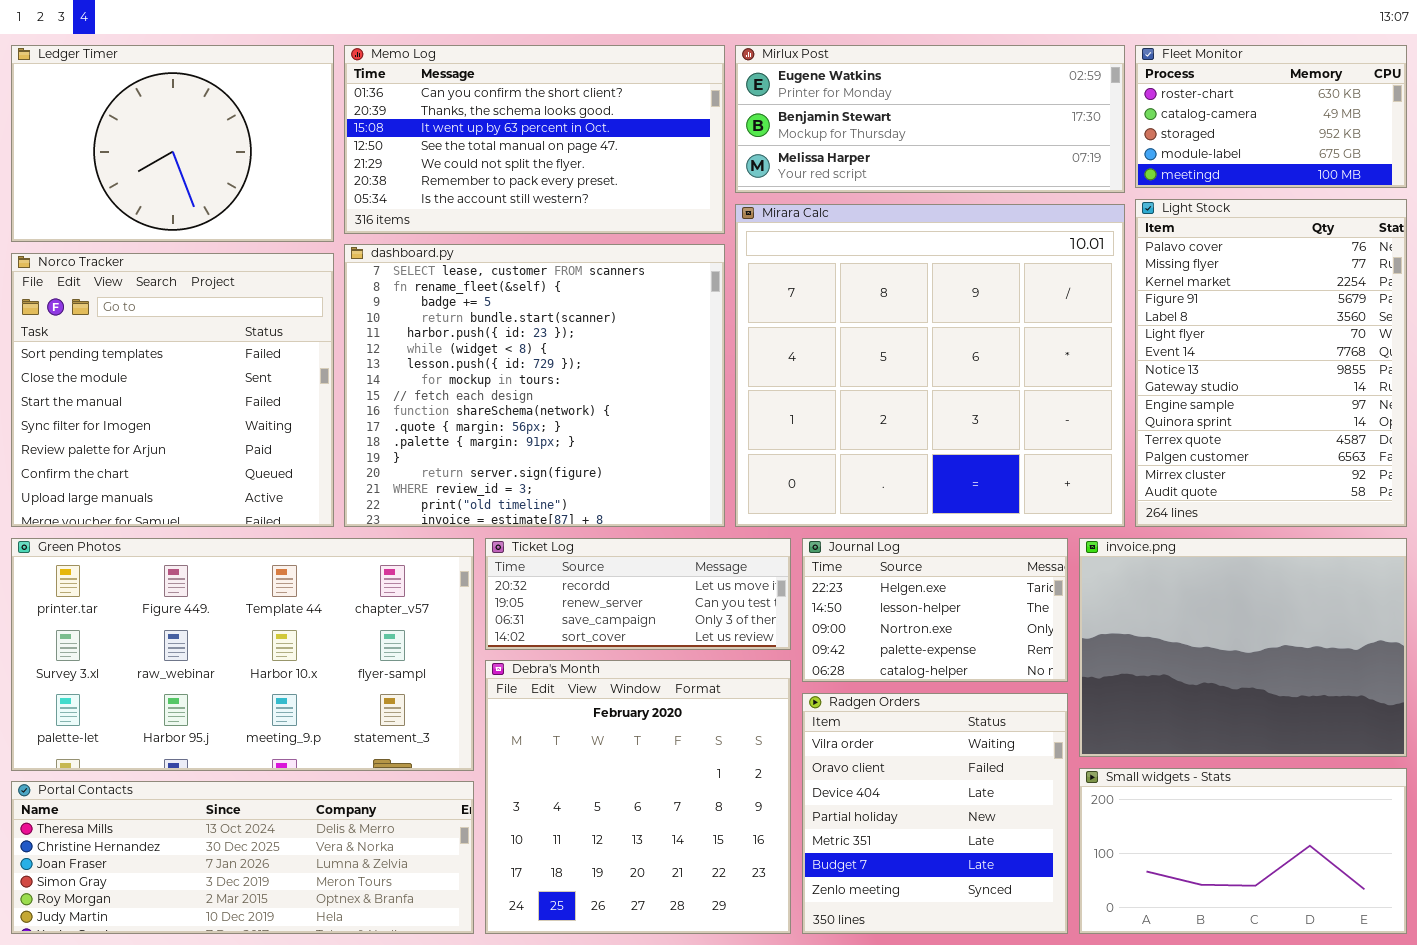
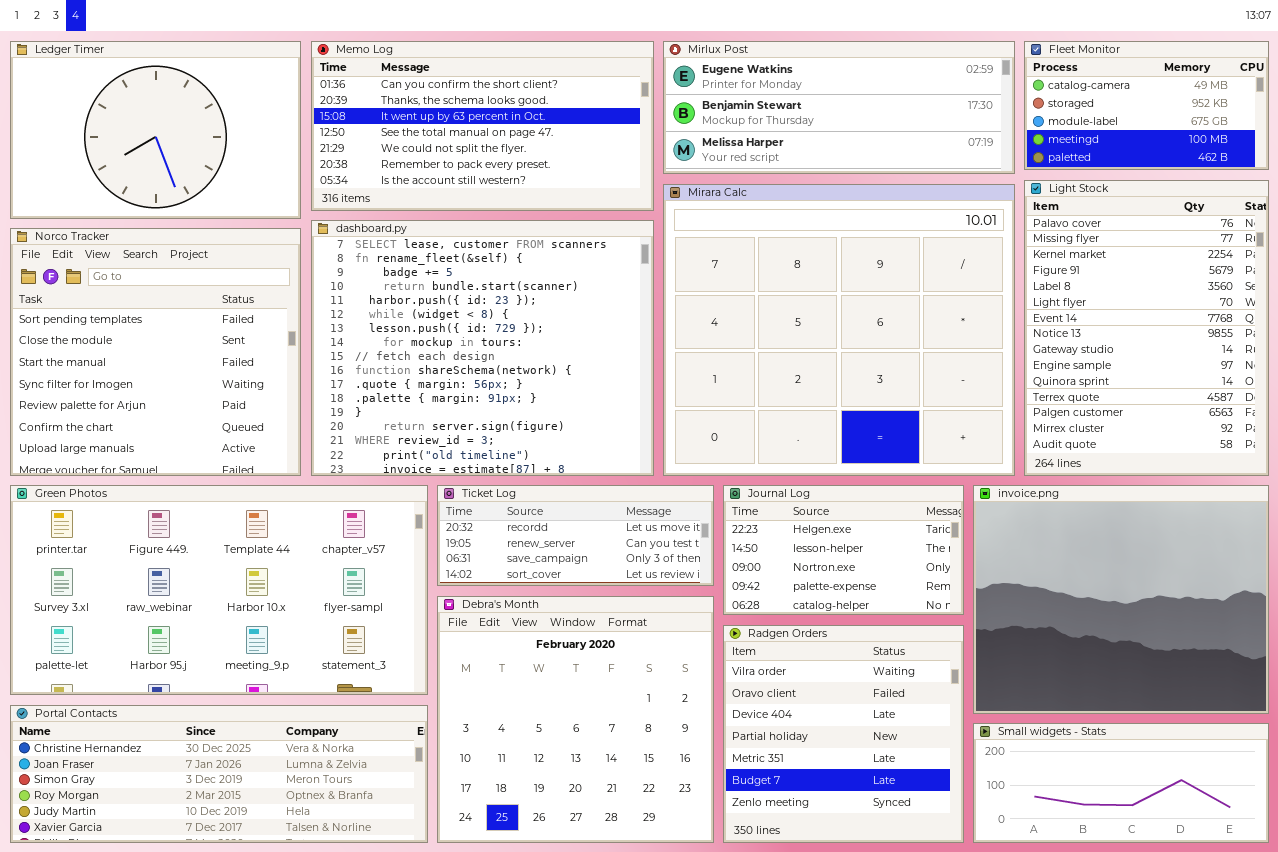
Fleet Monitor: [1135,45,1407,188] -> [1024,41,1269,170], scrolled down 1 row
invoice.png: [1079,538,1407,757] -> [973,485,1269,714], resized
Small widgets - Stats: [1079,768,1407,934] -> [973,723,1269,843], resized
Portal Contacts: [11,781,474,934] -> [10,705,428,843], scrolled down 1 row

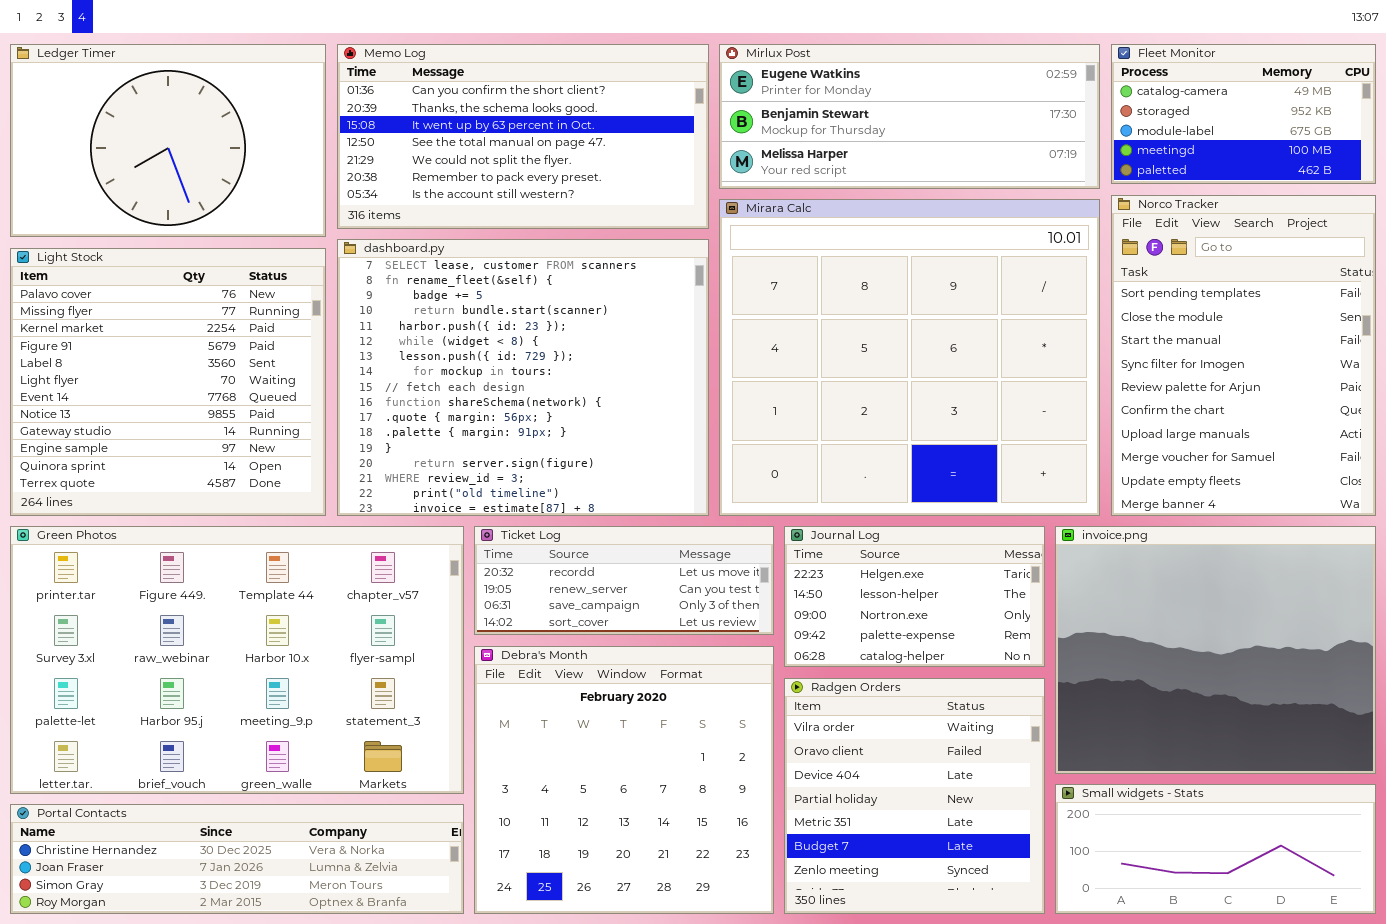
Light Stock: [1024,180,1269,476] -> [10,248,326,516], moved, resized
Norco Tracker: [10,228,301,476] -> [1111,195,1376,516], moved, resized
Green Photos: [10,485,428,695] -> [10,526,464,794], resized
Portal Contacts: [10,705,428,843] -> [10,804,464,914], resized

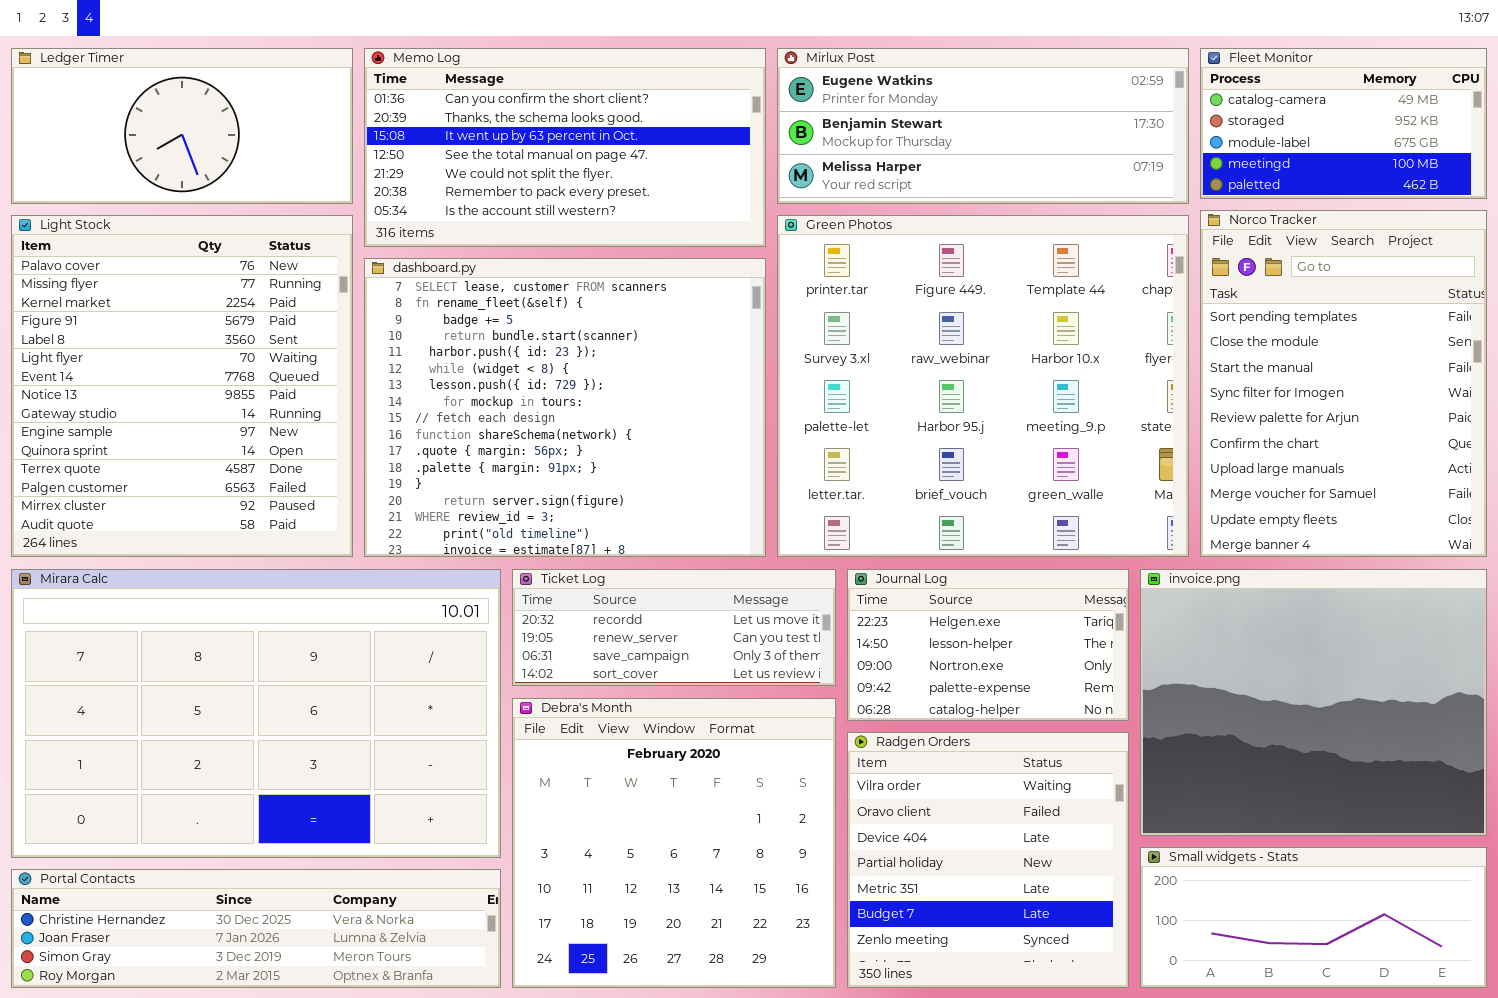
Ledger Timer: [10,44,326,237] -> [11,48,353,204], resized
Mirara Calc: [719,199,1100,516] -> [11,569,501,858], moved, resized
Light Stock: [10,248,326,516] -> [11,215,353,557], resized
Green Photos: [10,526,464,794] -> [777,215,1189,557], moved, resized

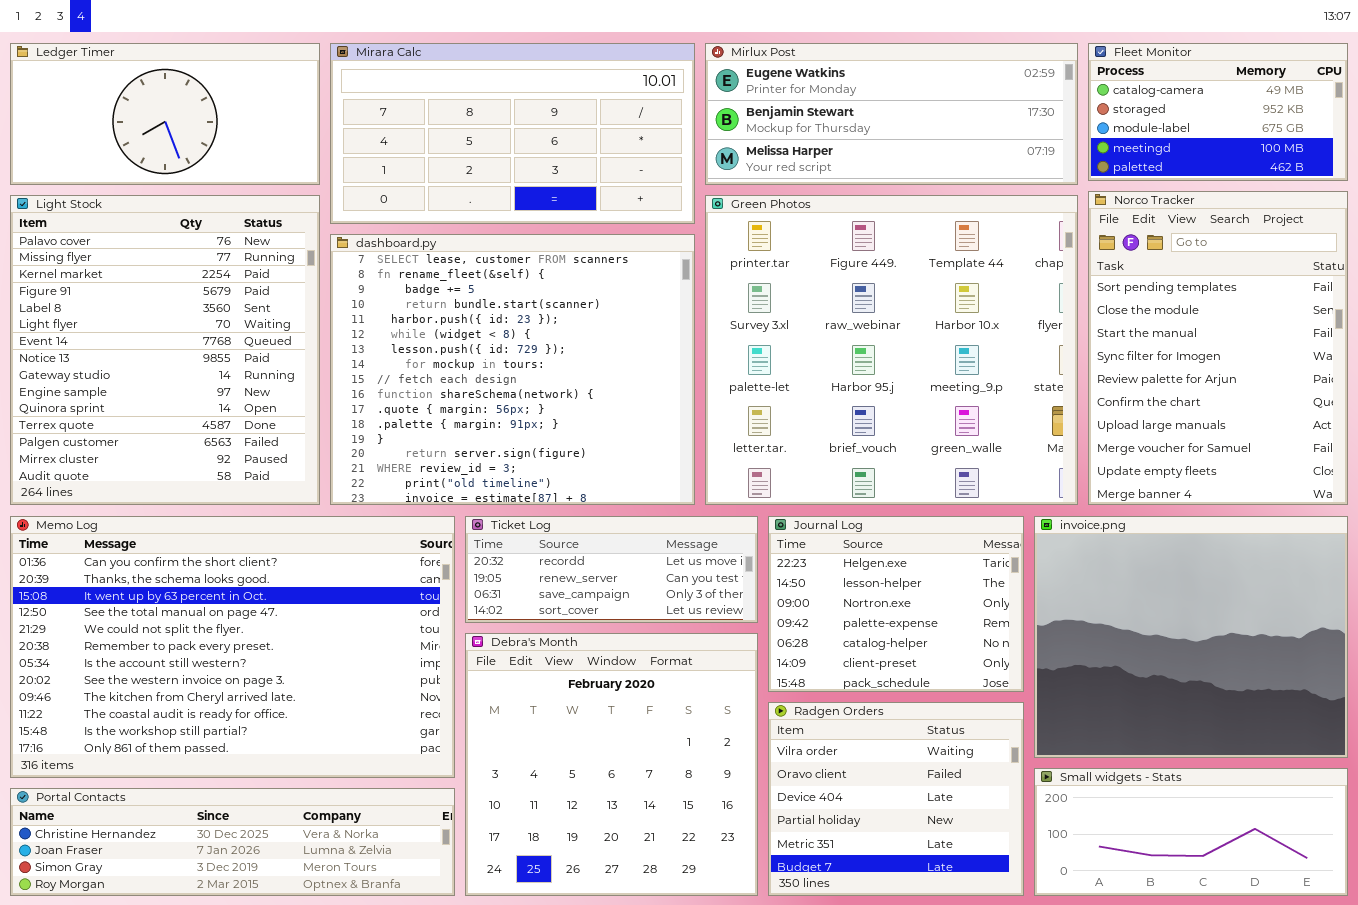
Memo Log: [364,48,766,247] -> [10,516,455,778], moved, resized
Mirara Calc: [11,569,501,858] -> [330,43,695,224], moved, resized
Journal Log: [847,569,1129,721] -> [768,516,1024,692], resized
Radgen Orders: [847,732,1129,988] -> [768,702,1024,896], resized

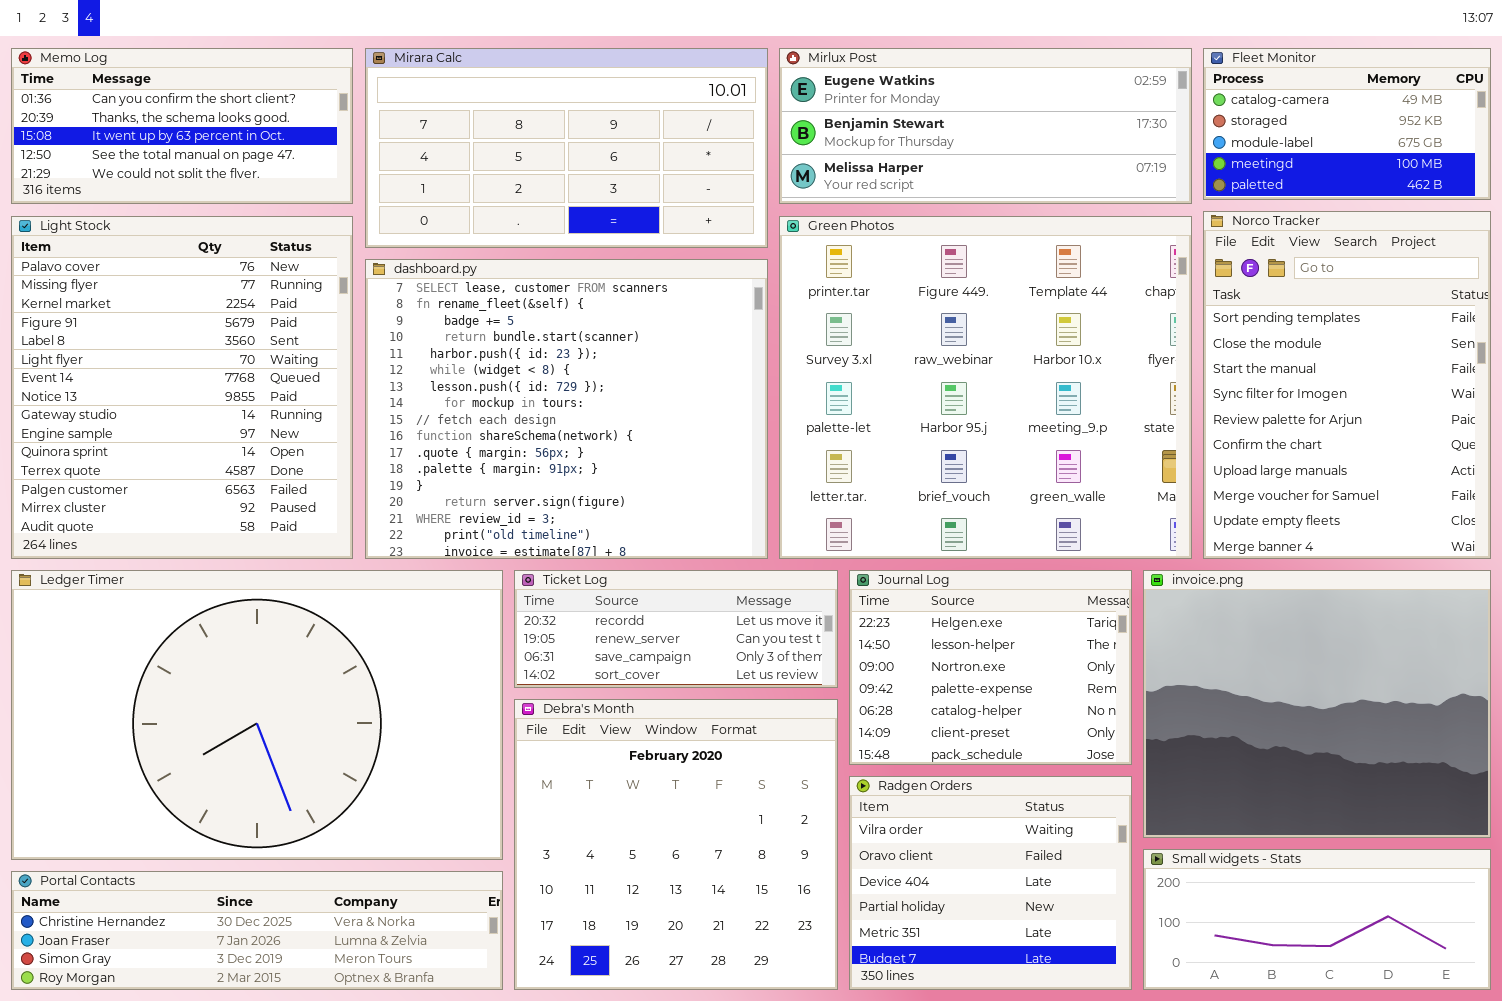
Ledger Timer: [10,43,320,185] -> [11,570,503,860], moved, resized
Memo Log: [10,516,455,778] -> [11,48,353,204], moved, resized

